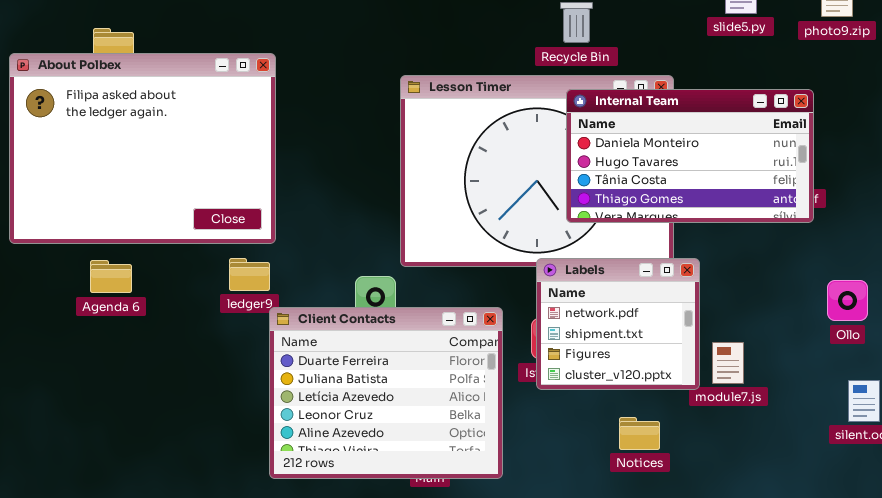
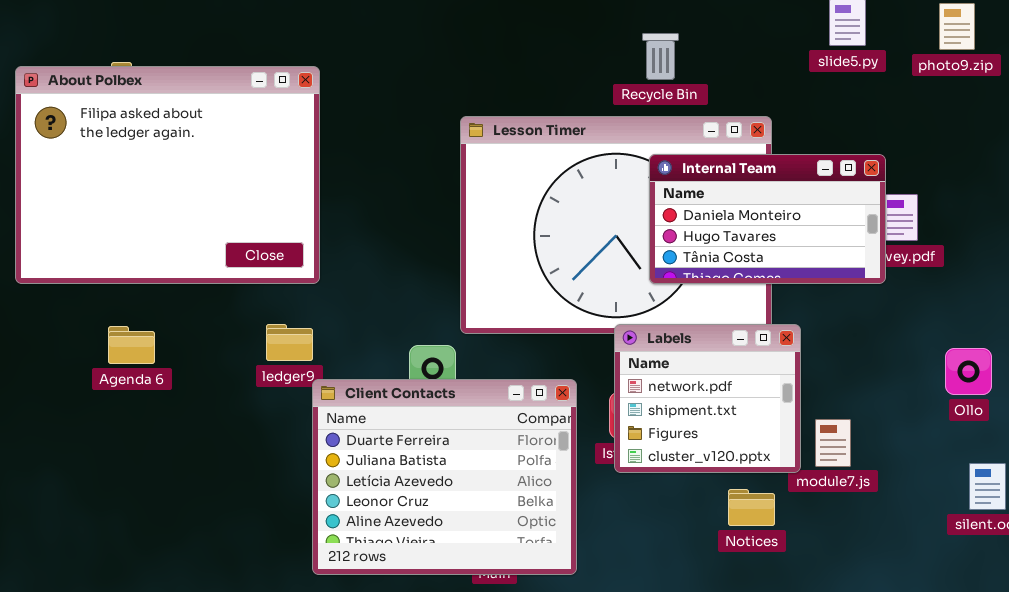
About Polbex: [9,53,276,244] -> [15,66,320,284], moved
Internal Team: [566,89,814,223] -> [649,154,886,284], resized
Notices: [619,417,660,450] -> [728,489,775,526], moved

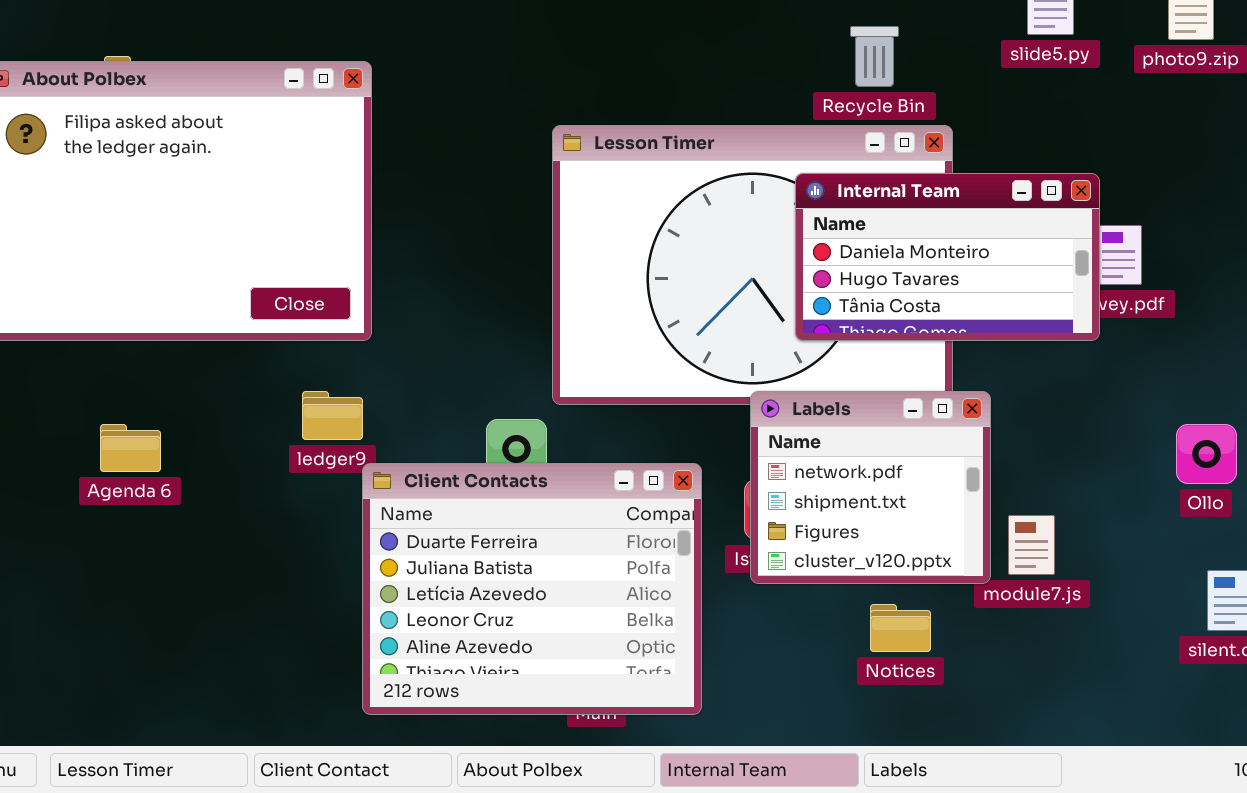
Recycle Bin: [642,33,679,80] -> [850,26,899,87], moved
Agenda 6: [108,326,155,364] -> [100,424,161,472], moved
Notices: [728,489,775,526] -> [870,604,931,652], moved

